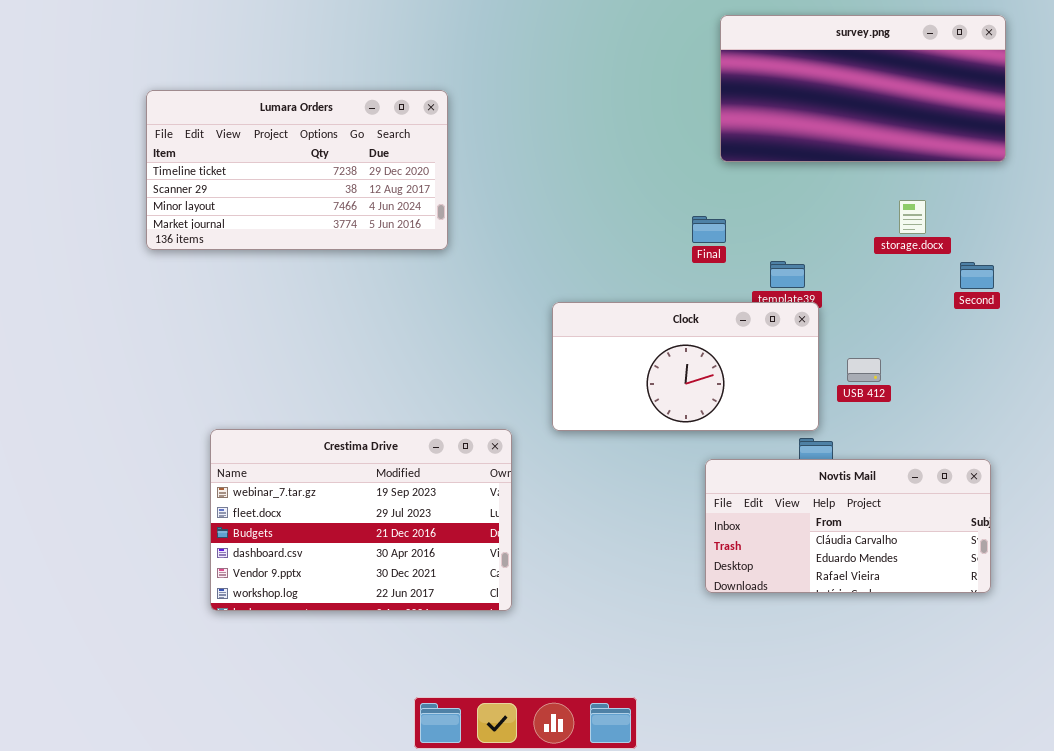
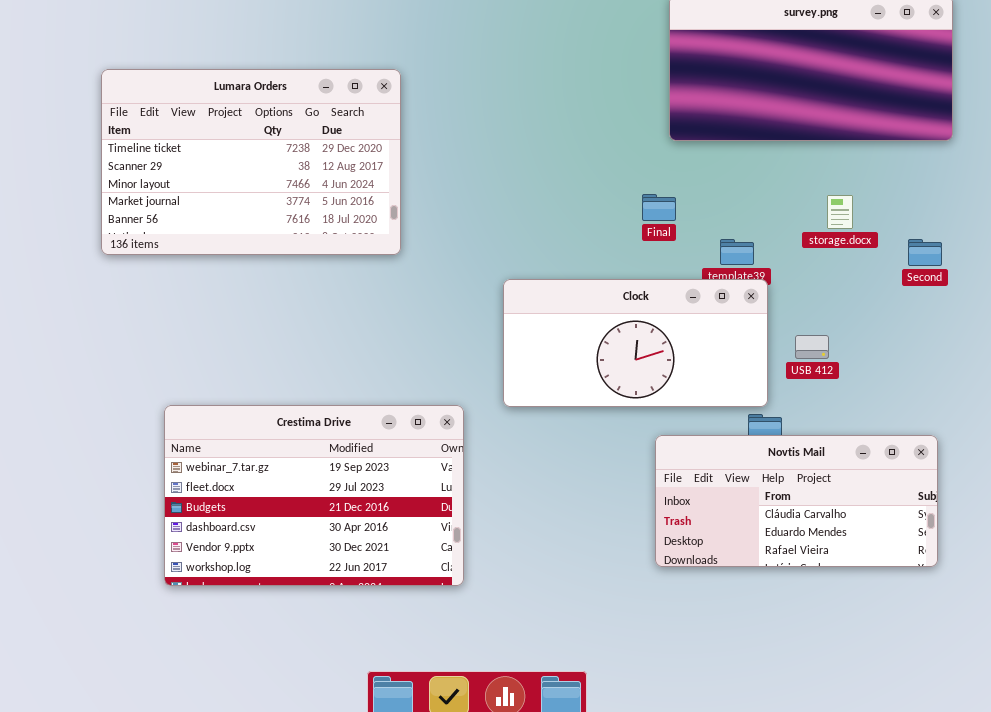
Lumara Orders: [146,90,448,250] -> [101,69,401,255], resized
storage.docx: [899,200,926,234] -> [827,195,853,229], moved

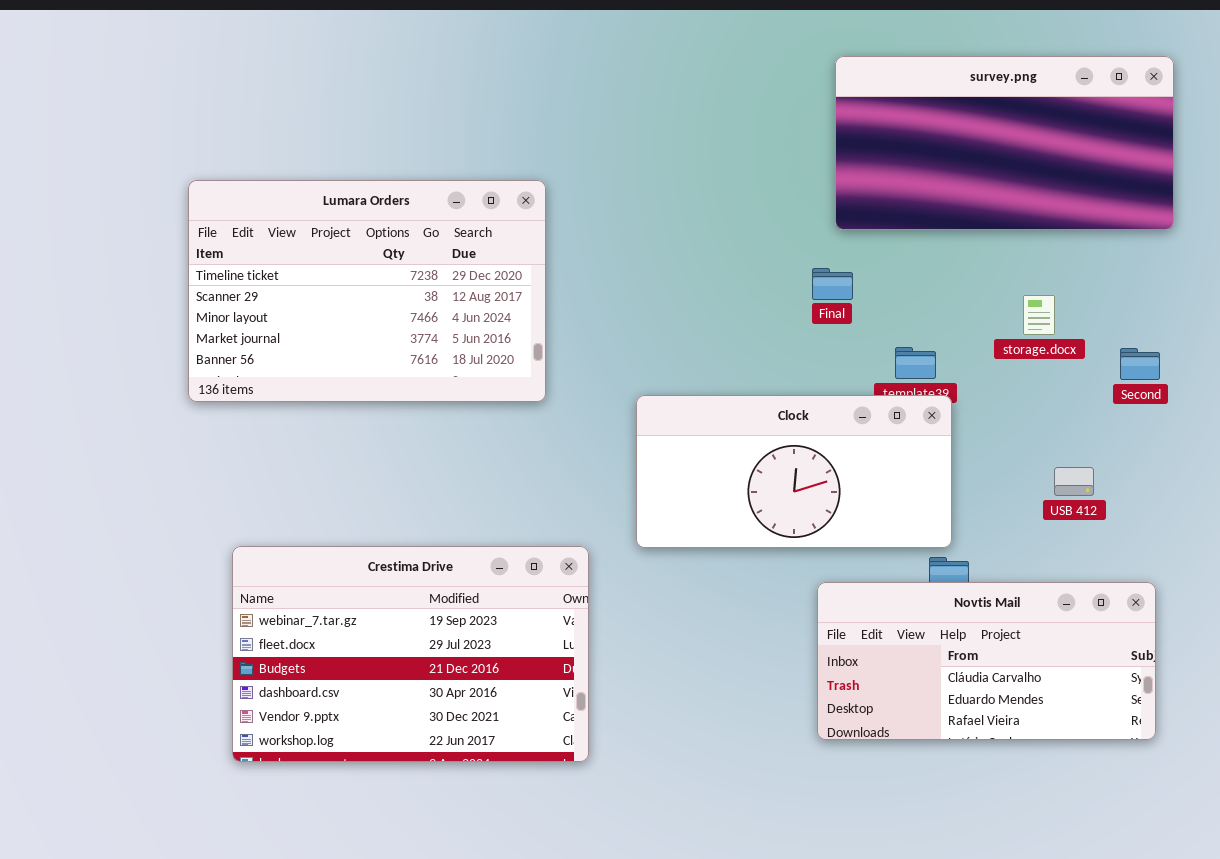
Lumara Orders: [101,69,401,255] -> [188,180,546,402], moved
Final: [642,194,676,221] -> [812,268,853,300], moved
USB 412: [795,335,829,359] -> [1054,467,1094,496], moved

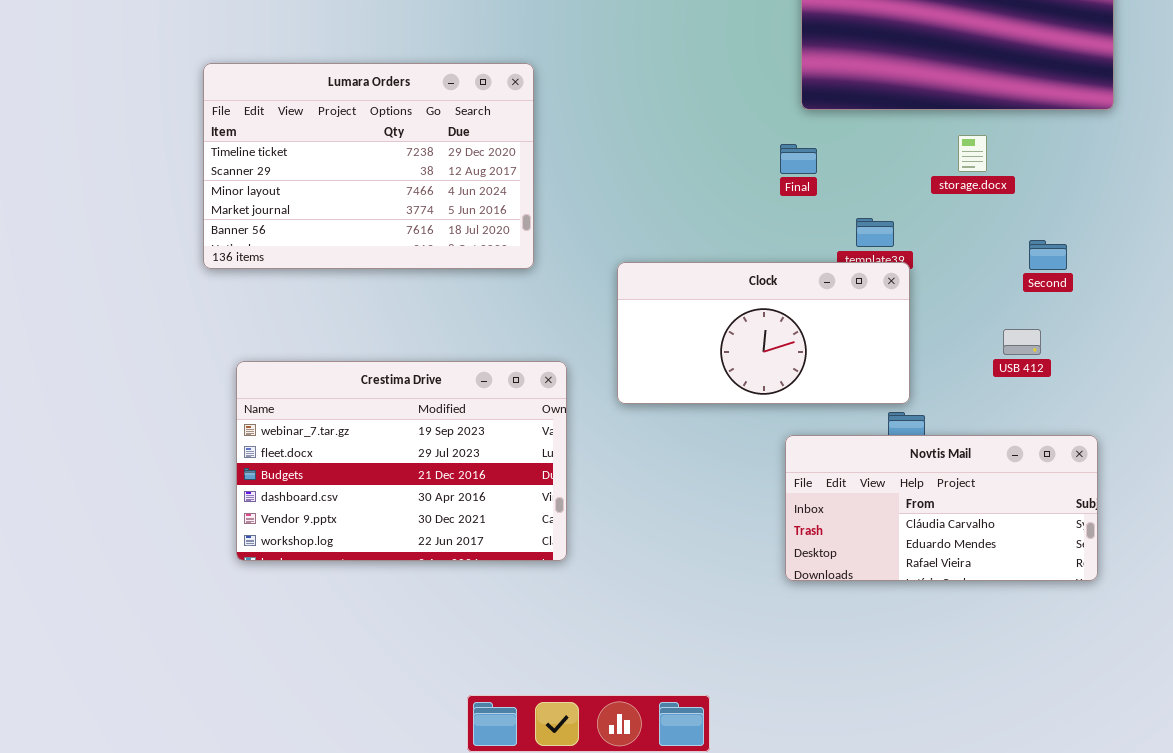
storage.docx: [1023,295,1055,335] -> [958,135,987,172], moved
Second: [1120,348,1160,380] -> [1029,240,1067,270], moved
Crestima Drive: [232,546,589,762] -> [236,361,567,561], moved

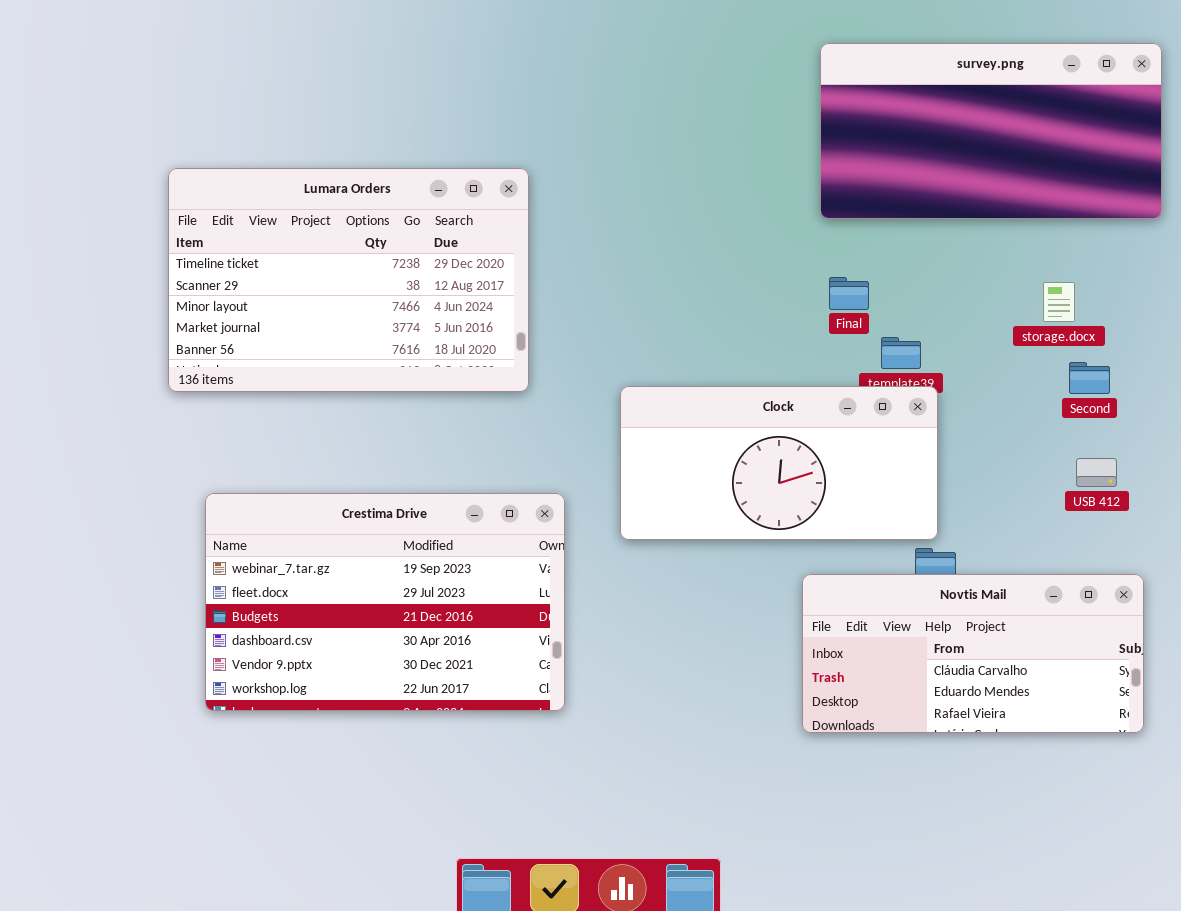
storage.docx: [958,135,987,172] -> [1043,282,1075,322], moved
Final: [780,144,817,174] -> [829,277,869,310], moved
USB 412: [1003,329,1041,355] -> [1076,458,1117,487], moved

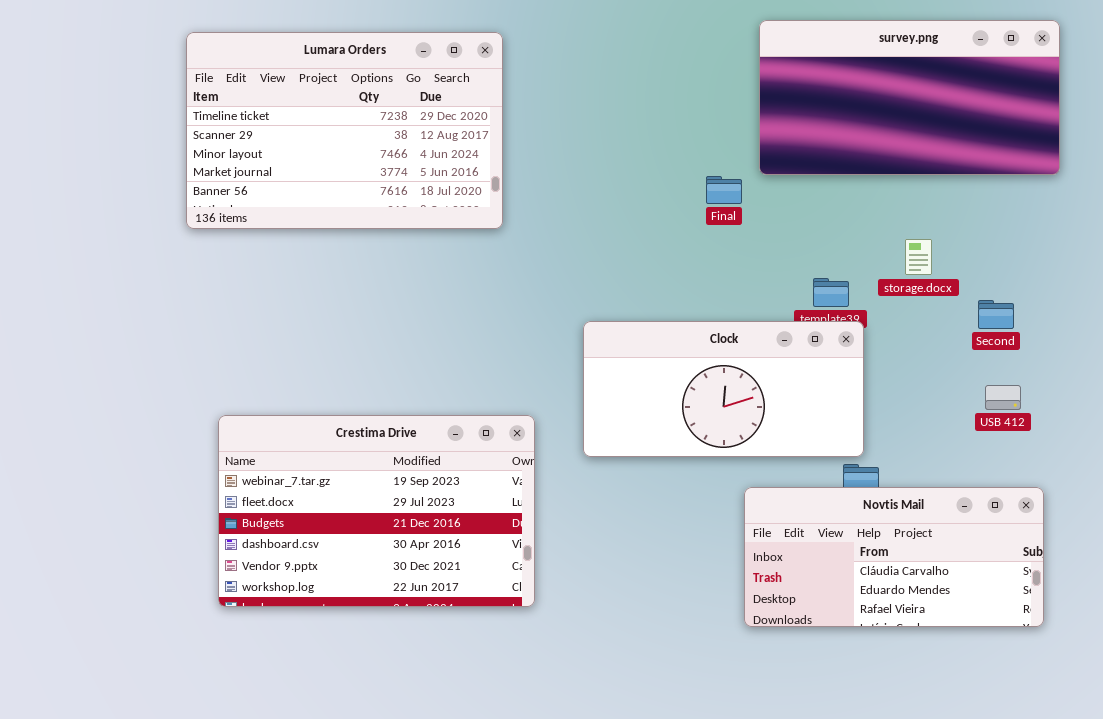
Lumara Orders: [168,168,529,392] -> [186,32,503,229], moved
Final: [829,277,869,310] -> [706,176,742,204], moved
storage.docx: [1043,282,1075,322] -> [905,239,932,275], moved

